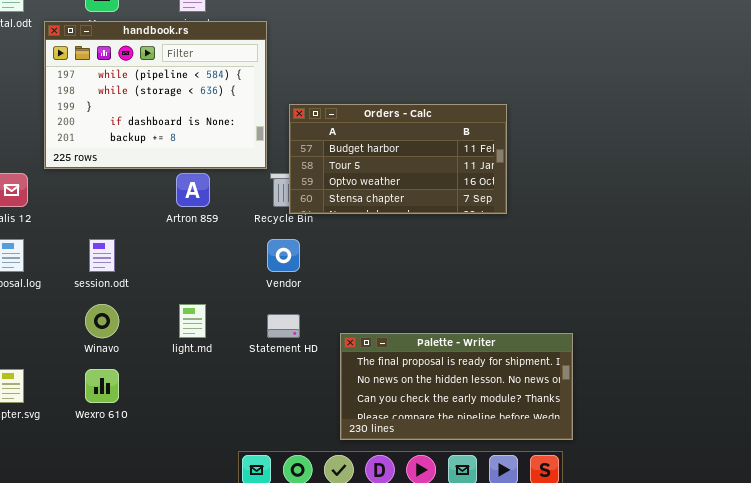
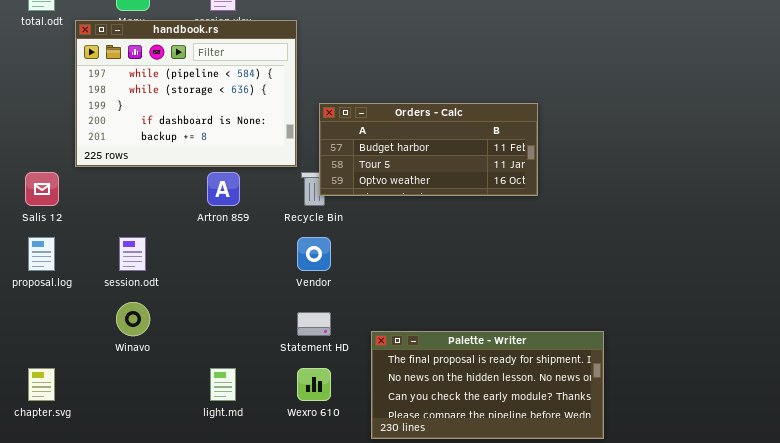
Orders - Calc: [289,104,507,214] -> [319,103,538,196], resized
light.md: [179,304,206,338] -> [210,368,236,401], moved
Wexro 610: [85,369,119,403] -> [297,368,331,401], moved

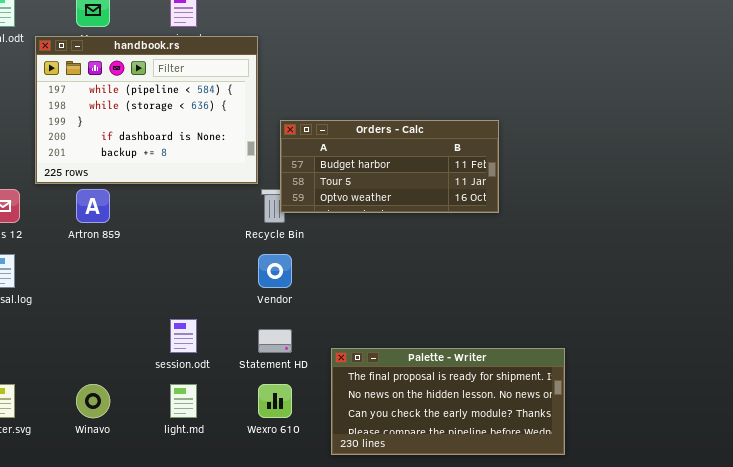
Artron 859: [207,172,240,206] -> [76,189,110,223], moved
session.odt: [119,237,146,271] -> [170,319,197,353], moved
Winavo: [116,302,150,336] -> [76,384,110,418], moved

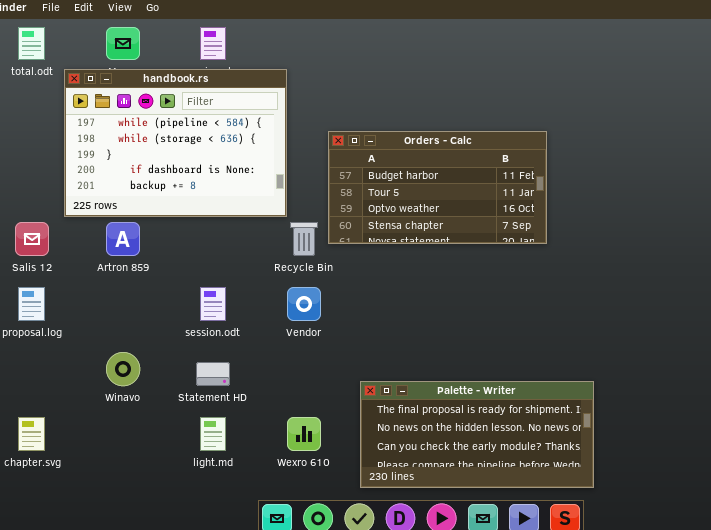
Orders - Calc: [280,120,499,213] -> [328,131,547,244], moved, resized
session.odt: [170,319,197,353] -> [200,287,226,321], moved
Statement HD: [258,329,292,353] -> [196,362,230,386], moved
Winavo: [76,384,110,418] -> [106,352,140,386], moved

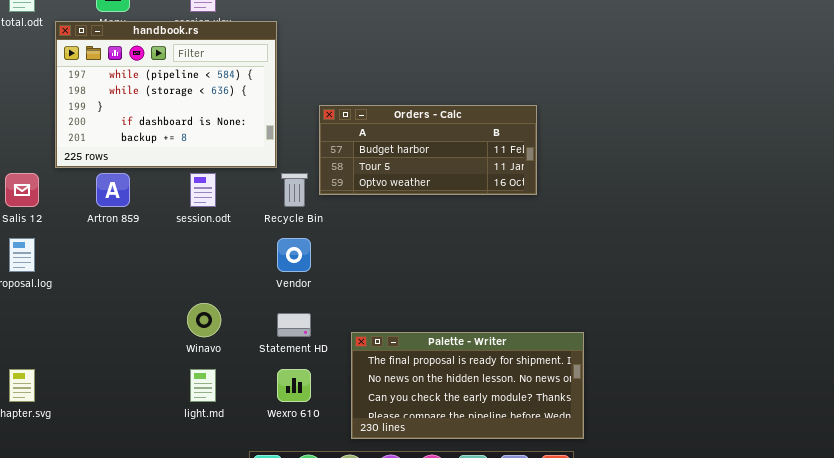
Orders - Calc: [328,131,547,244] -> [319,105,537,195], resized
session.odt: [200,287,226,321] -> [190,173,216,207], moved
Winavo: [106,352,140,386] -> [187,303,221,337], moved
Statement HD: [196,362,230,386] -> [277,313,311,337], moved

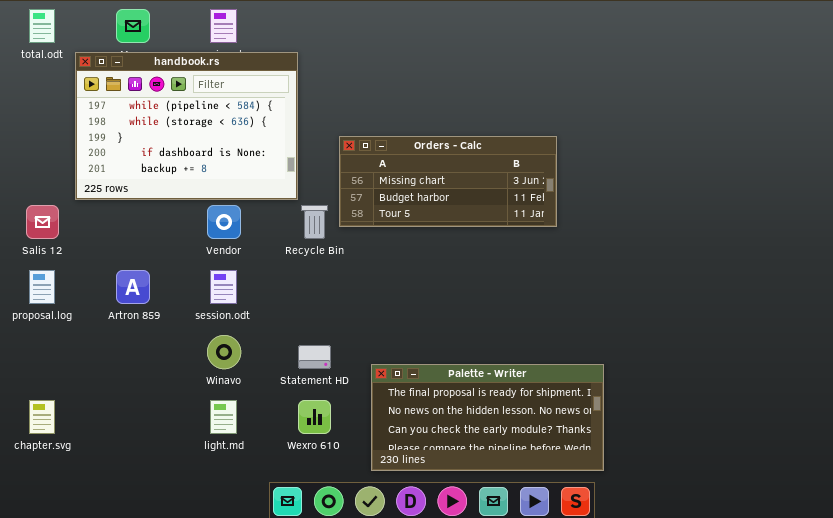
Orders - Calc: [319,105,537,195] -> [339,136,557,227], scrolled up 1 row
Artron 859: [96,173,130,207] -> [116,270,150,304], moved
session.odt: [190,173,216,207] -> [210,270,237,304], moved
Vendor: [277,238,311,272] -> [207,205,241,239], moved

